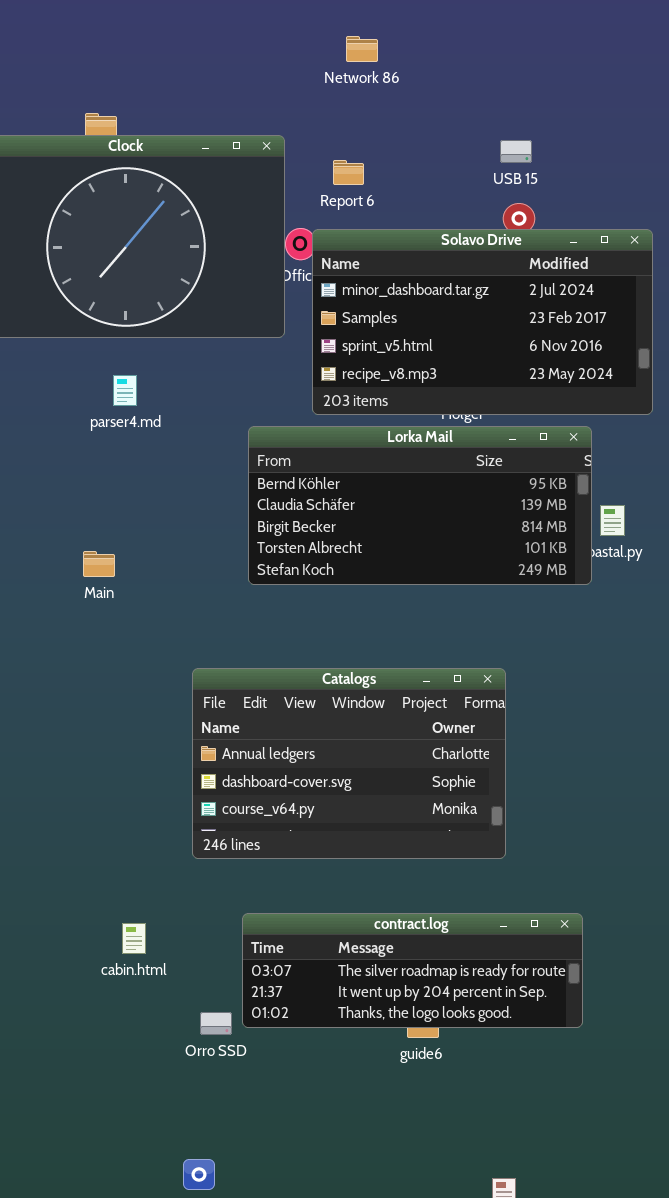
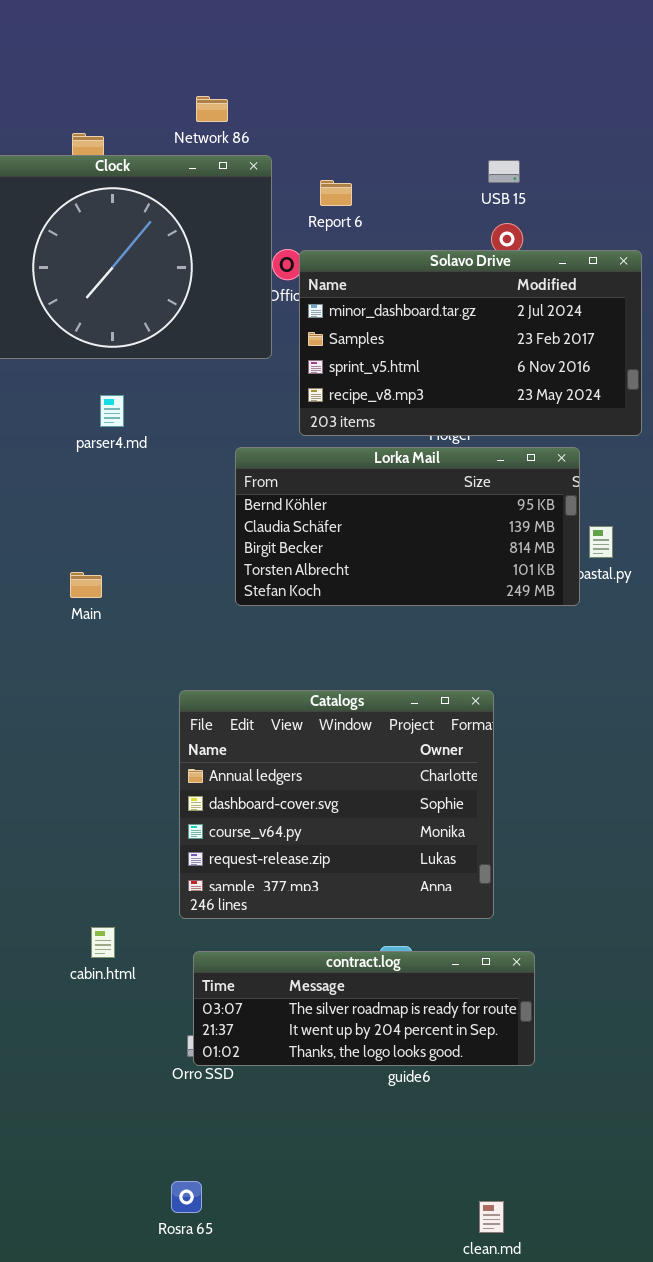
Network 86: [346,36,378,62] -> [196,96,228,122], moved
Catalogs: [192,668,506,859] -> [179,690,494,919], resized
contract.log: [242,913,583,1028] -> [193,951,535,1066], moved
cabin.html: [122,923,146,954] -> [91,927,115,958], moved

